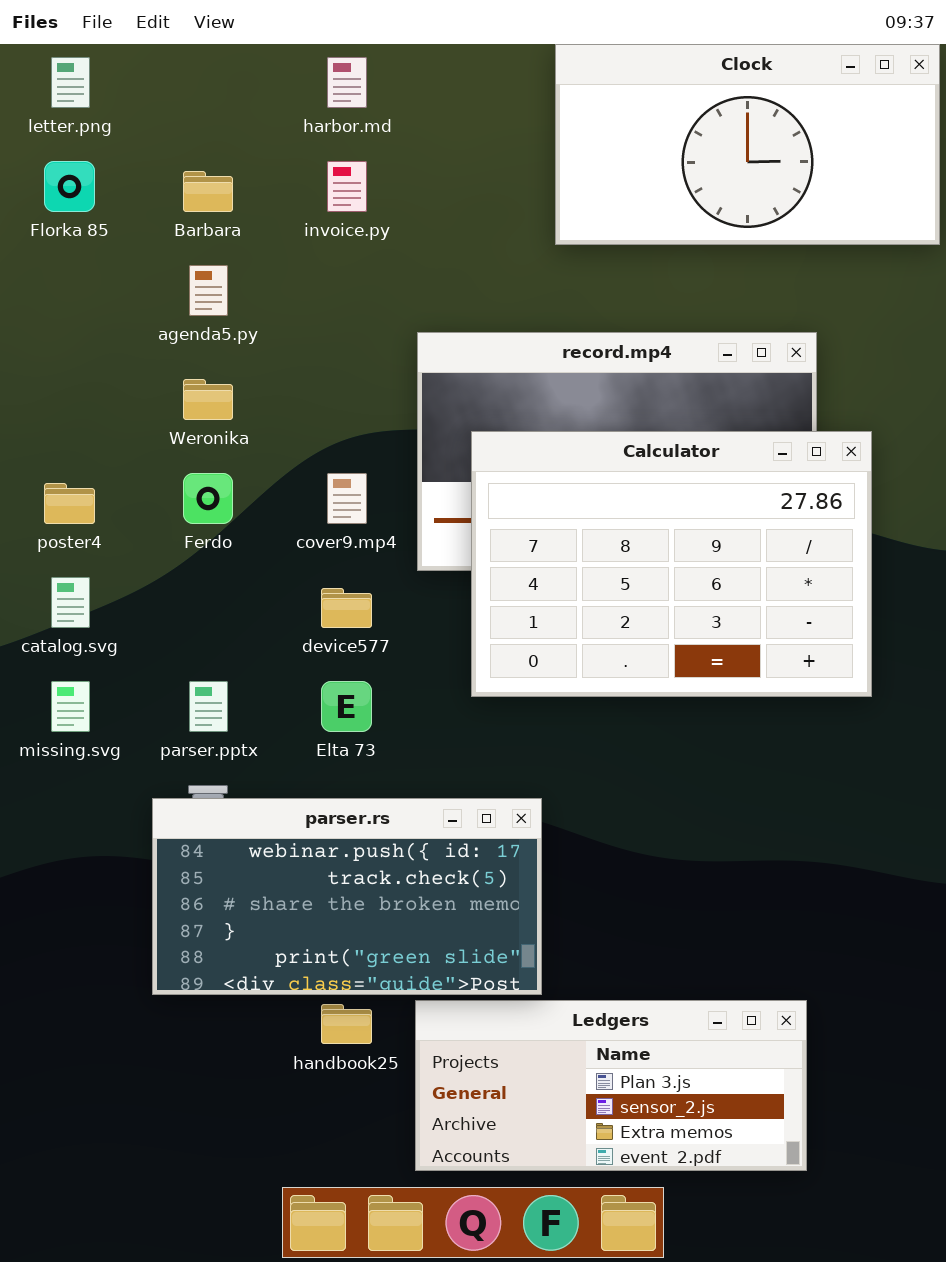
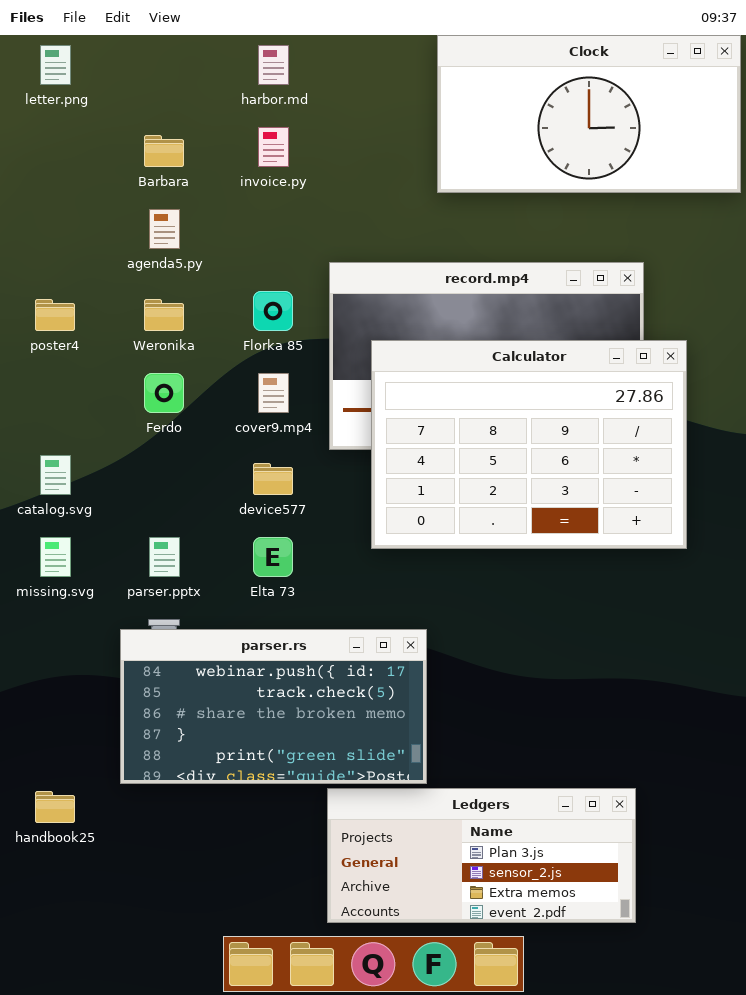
Florka 85: [44,161,95,212] -> [253,291,293,331], moved
poster4: [44,483,95,524] -> [35,299,75,331], moved
handbook25: [321,1004,372,1044] -> [35,791,75,823], moved

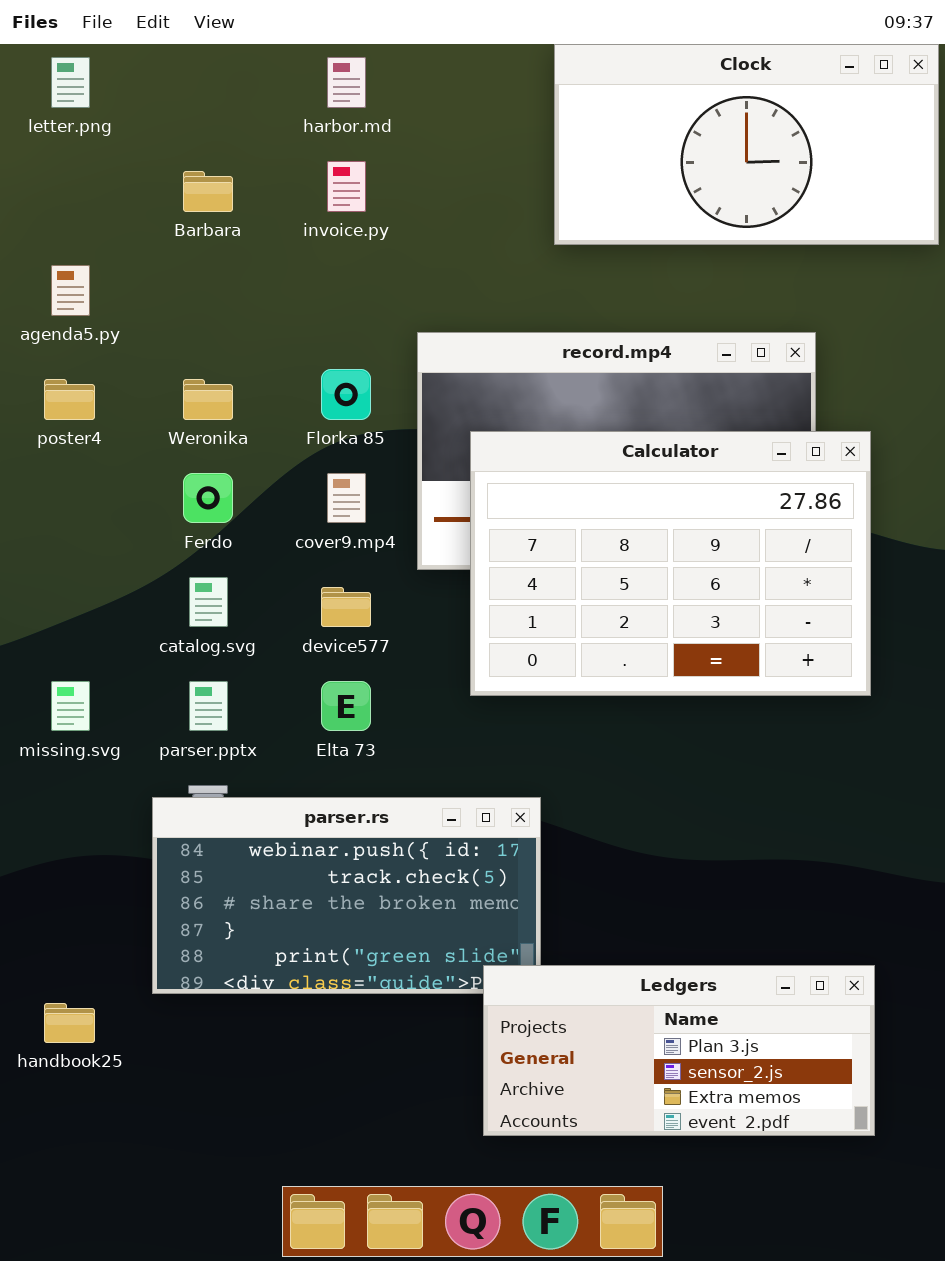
agenda5.py: [149,209,180,249] -> [51,265,90,316], moved
catalog.svg: [40,455,71,495] -> [189,577,228,627], moved
Ledgers: [327,788,636,923] -> [483,965,875,1136], moved

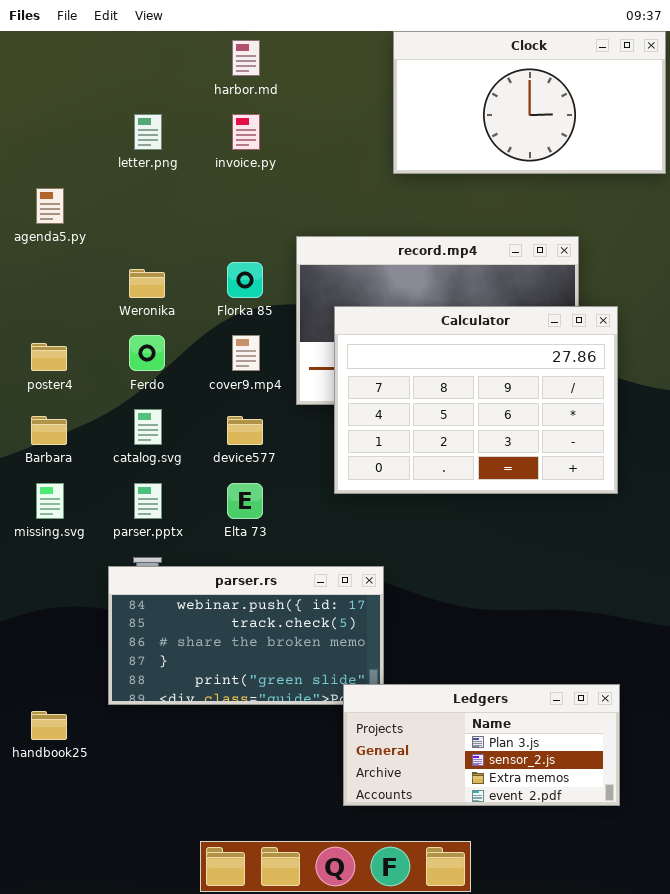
letter.png: [51,57,90,108] -> [134,114,162,150], moved
Barbara: [183,171,233,212] -> [31,416,67,445], moved
poster4: [44,379,95,420] -> [31,343,67,371], moved

